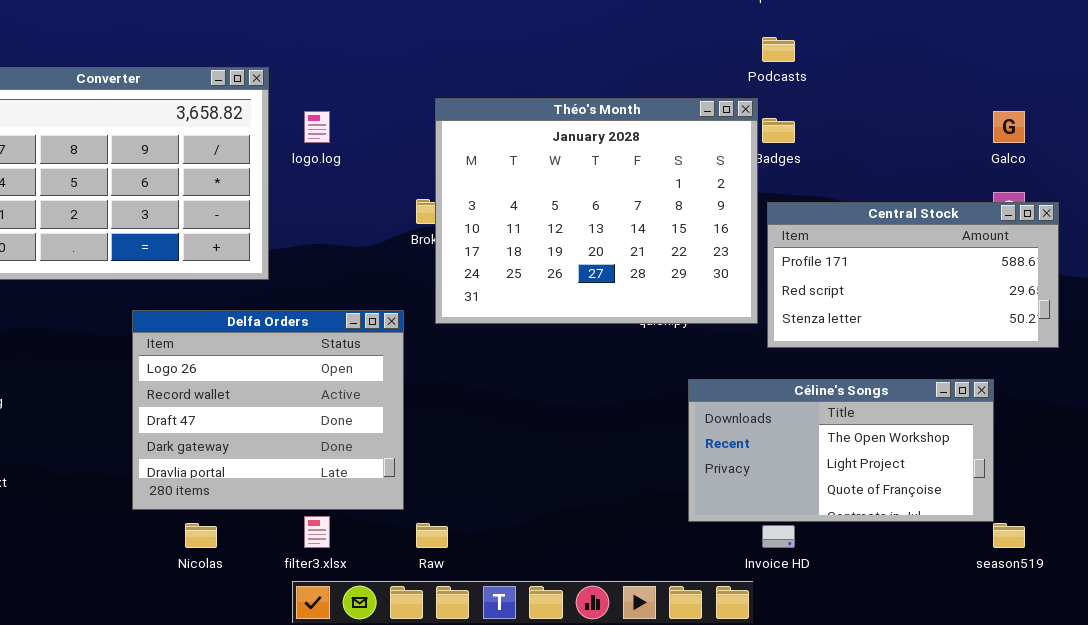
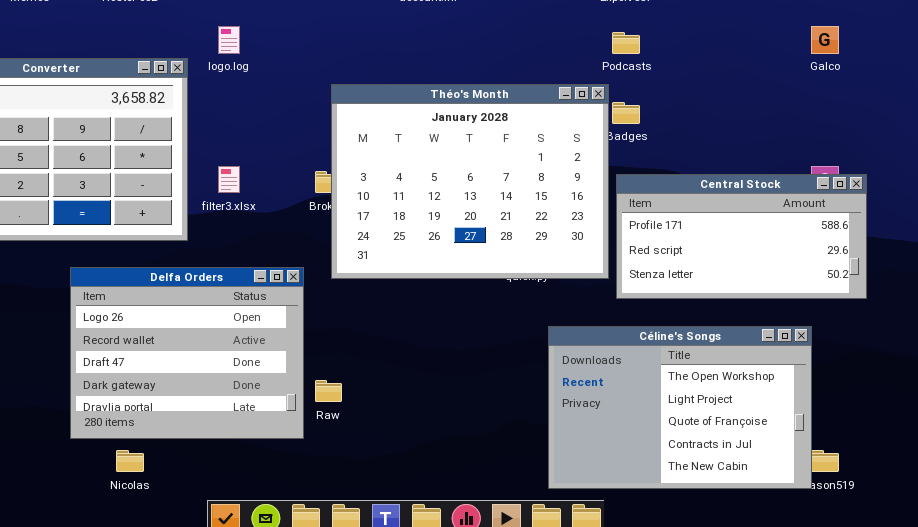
logo.log: [304,111,330,143] -> [218,26,240,54], moved
Galco: [993,111,1025,143] -> [811,26,839,54], moved
Céline's Songs: [688,379,994,522] -> [548,326,812,489], resized
filter3.xlsx: [304,516,330,548] -> [218,166,240,193], moved
Raw: [416,523,448,548] -> [315,380,342,402], moved

